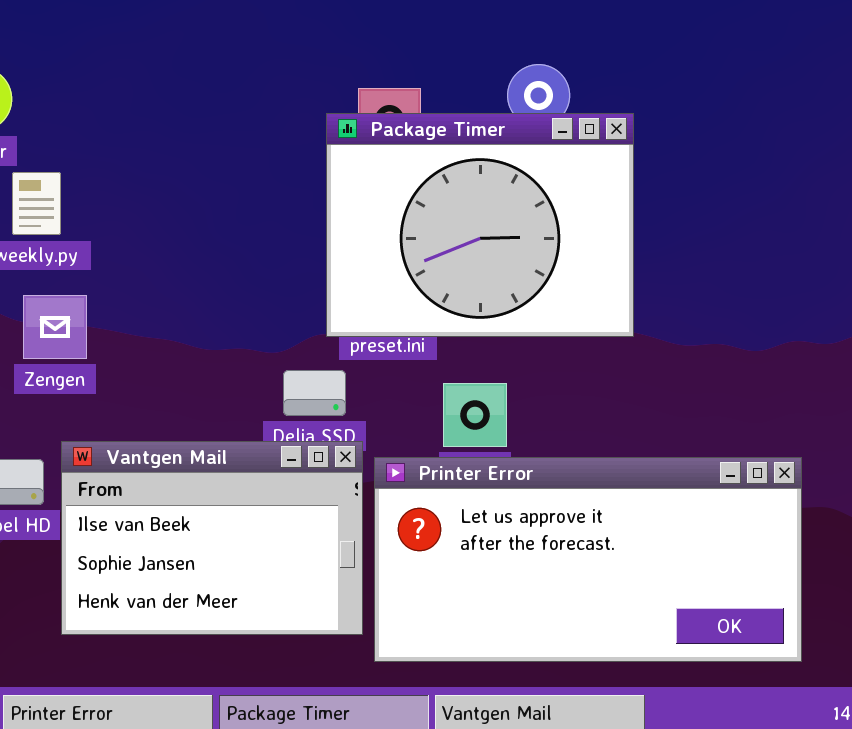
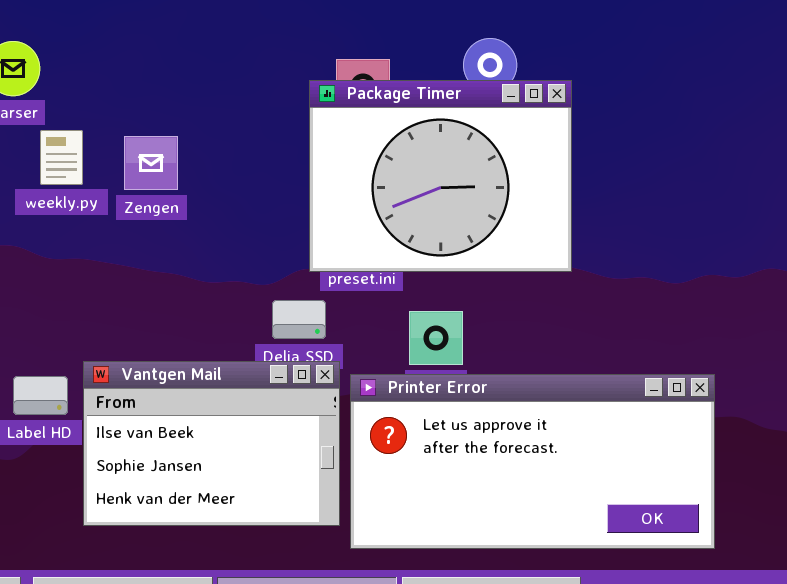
Zengen: [23,295,87,359] -> [124,136,178,190], moved

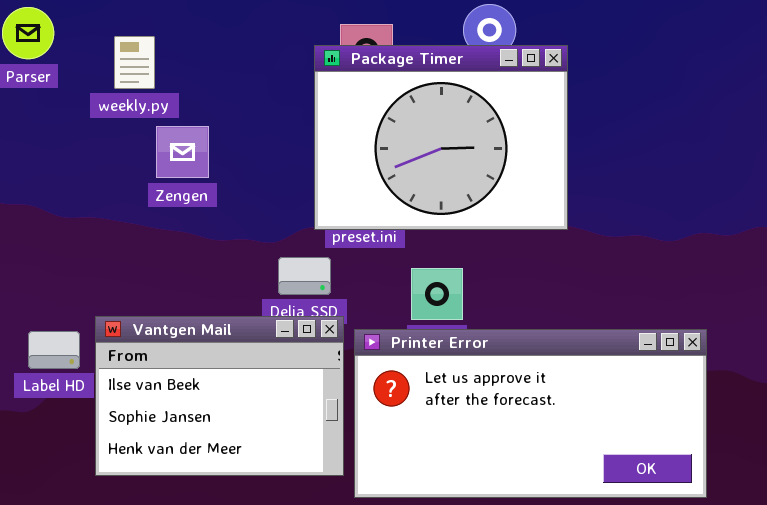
weekly.py: [40,130,83,185] -> [114,36,155,89], moved
Zengen: [124,136,178,190] -> [156,126,209,178], moved

